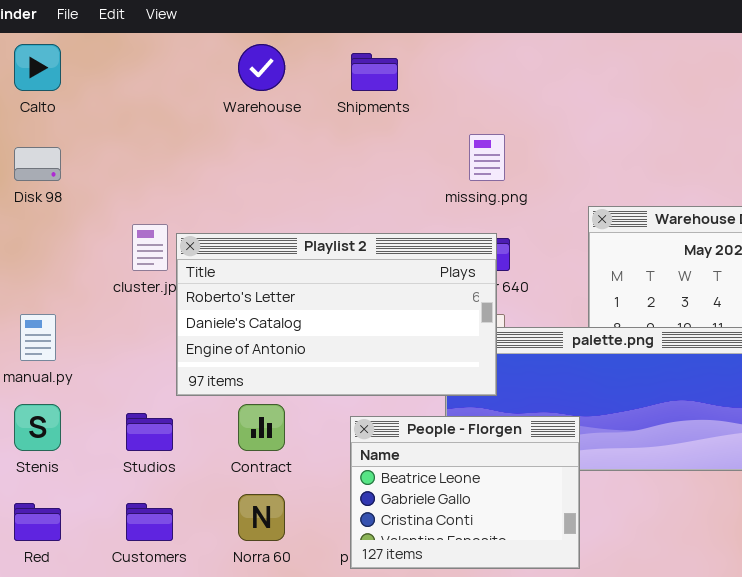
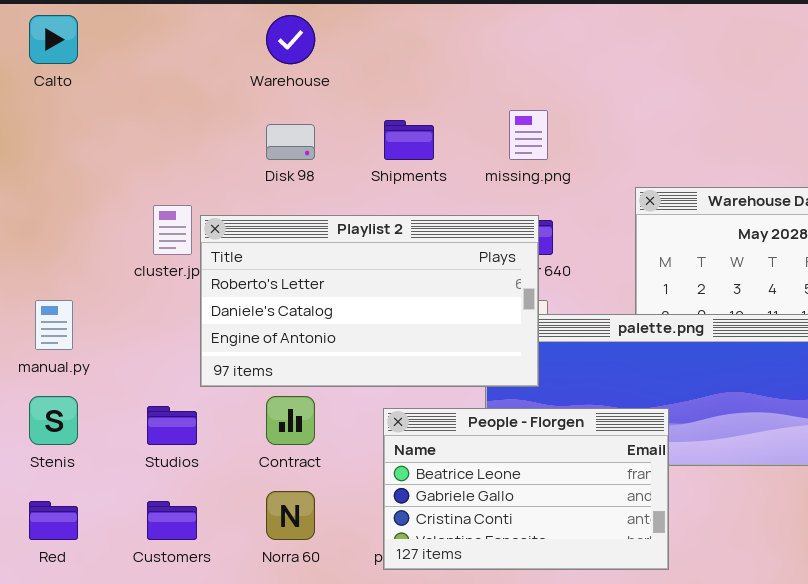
Shipments: [351,53,398,91] -> [384,120,434,160], moved
Disk 98: [14,147,61,181] -> [266,124,315,160], moved
People - Florgen: [350,416,580,569] -> [383,408,669,570], resized

